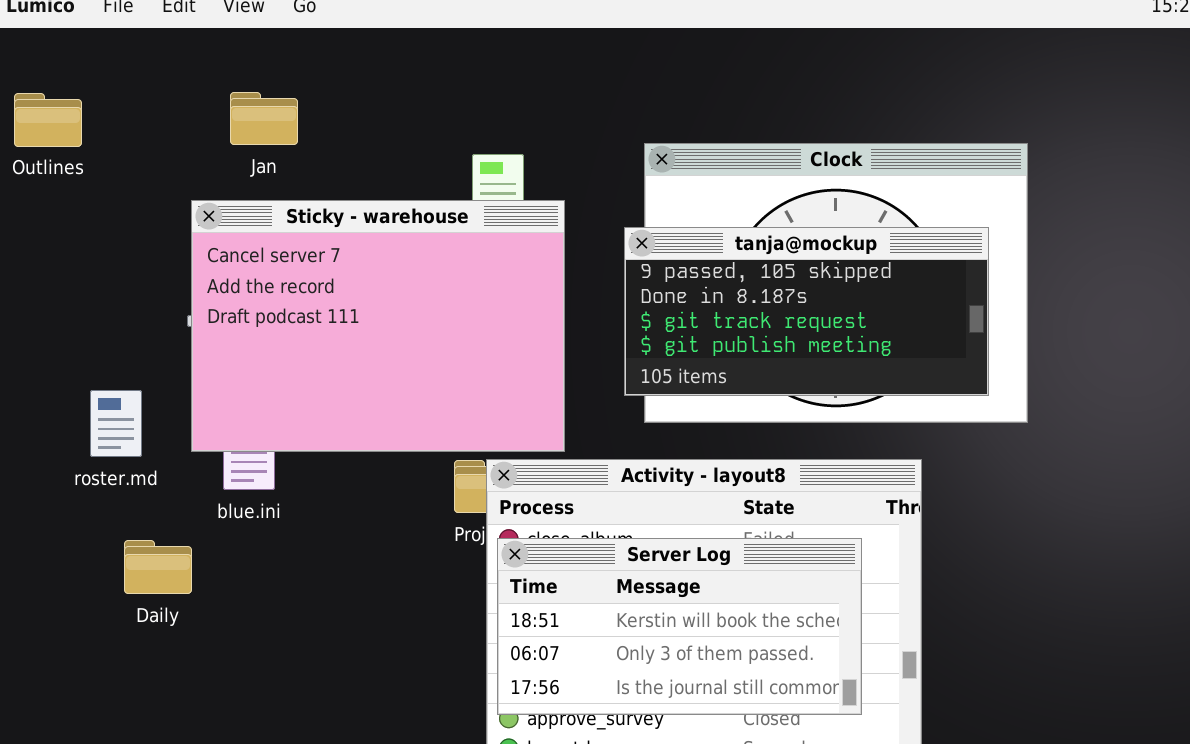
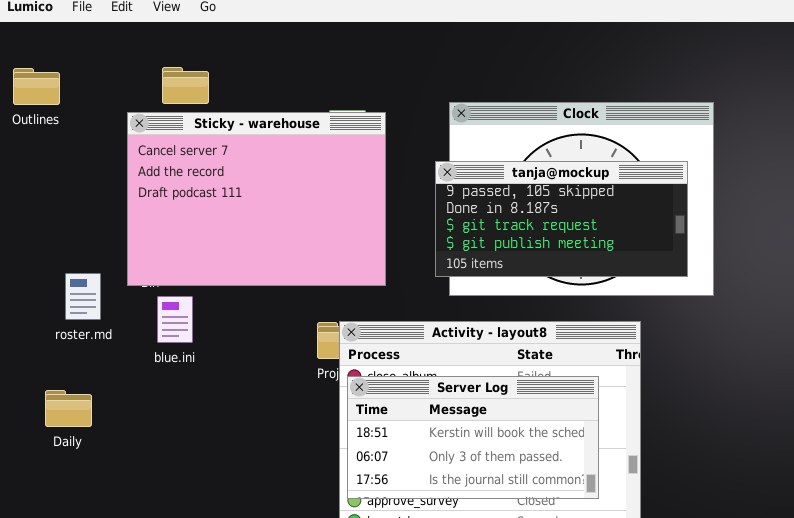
Sticky - warehouse: [191,200,565,452] -> [127,112,386,286], moved
Daily: [124,540,192,594] -> [45,390,92,427], moved

